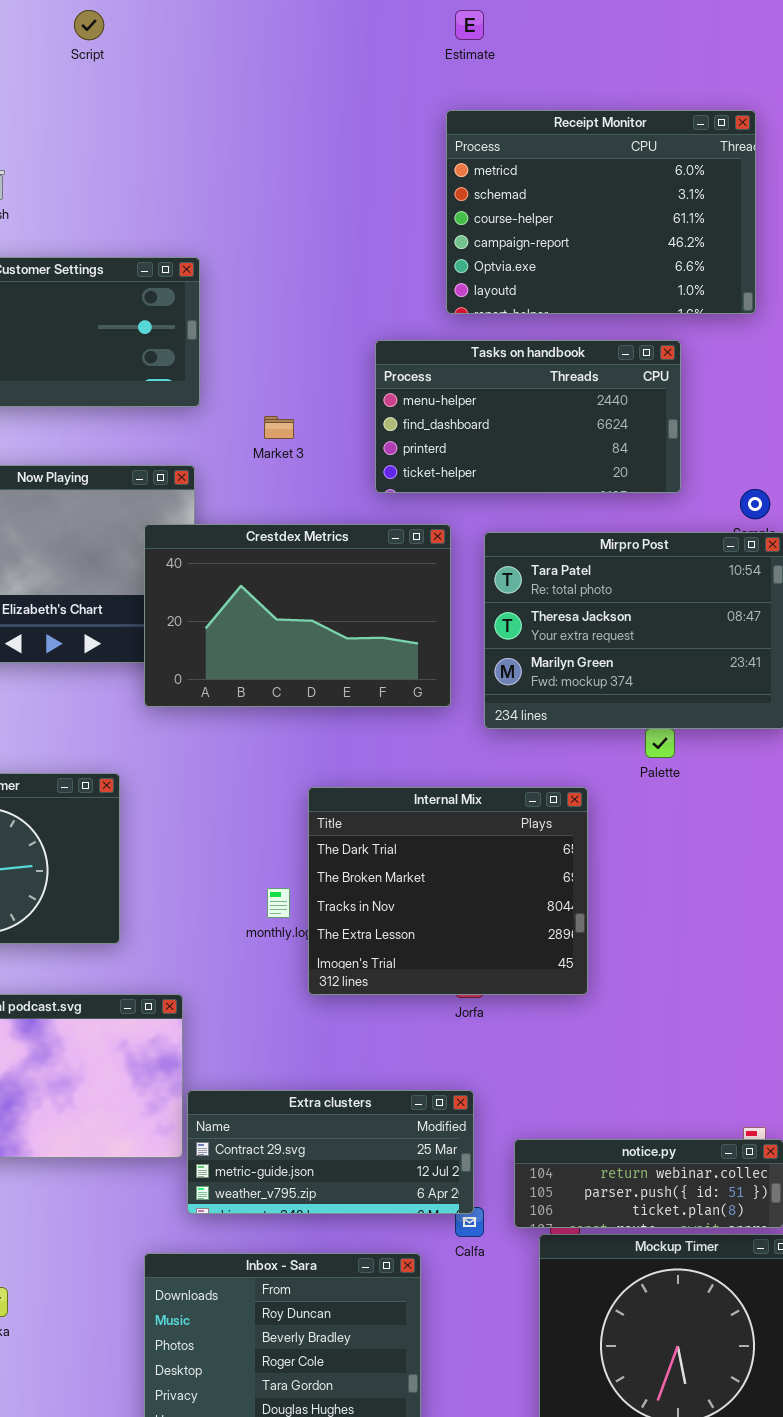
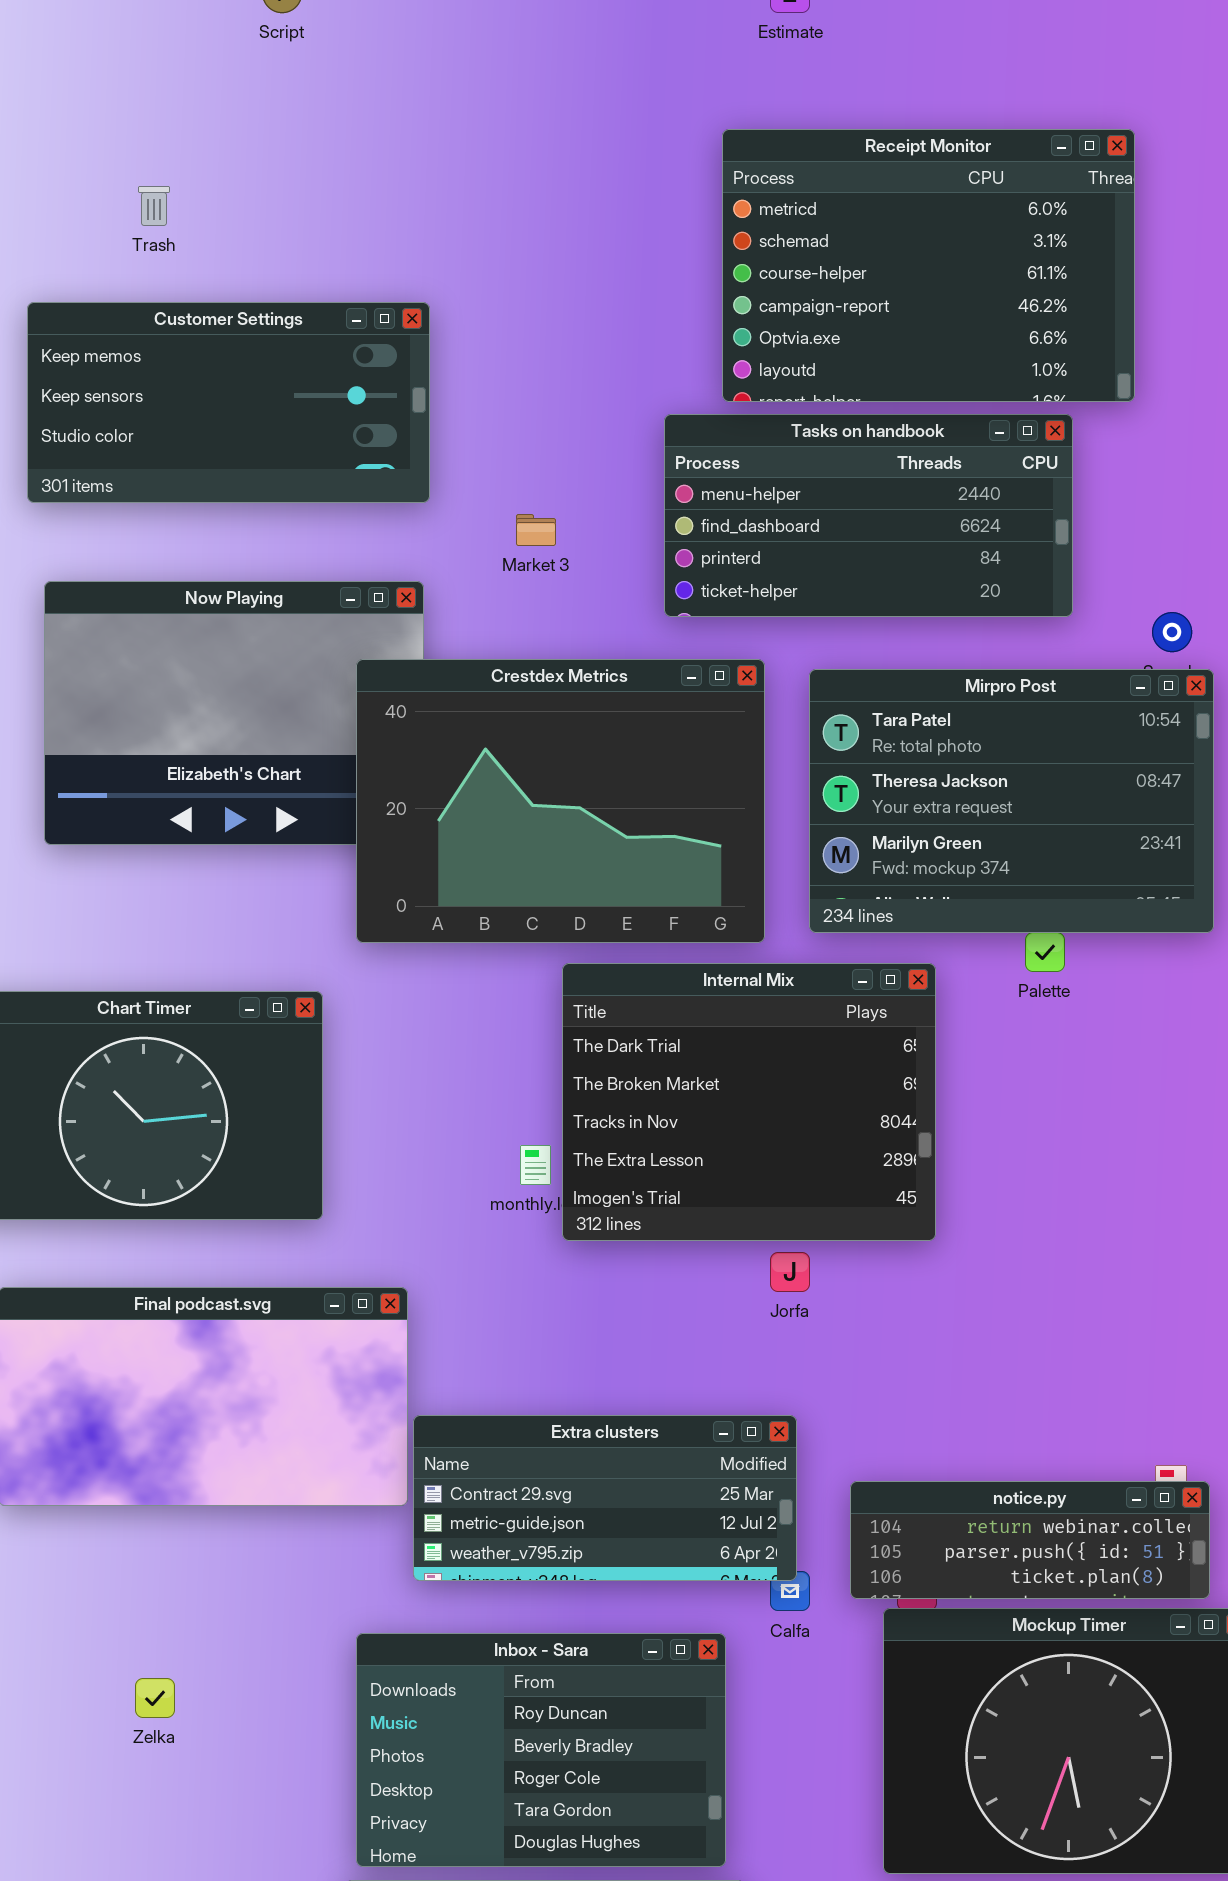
Receipt Monitor: [446,110,756,314] -> [722,129,1135,402], moved
Crestdex Metrics: [144,524,451,707] -> [356,659,765,943], resized
Internal Mix: [308,787,588,995] -> [562,963,936,1241], moved

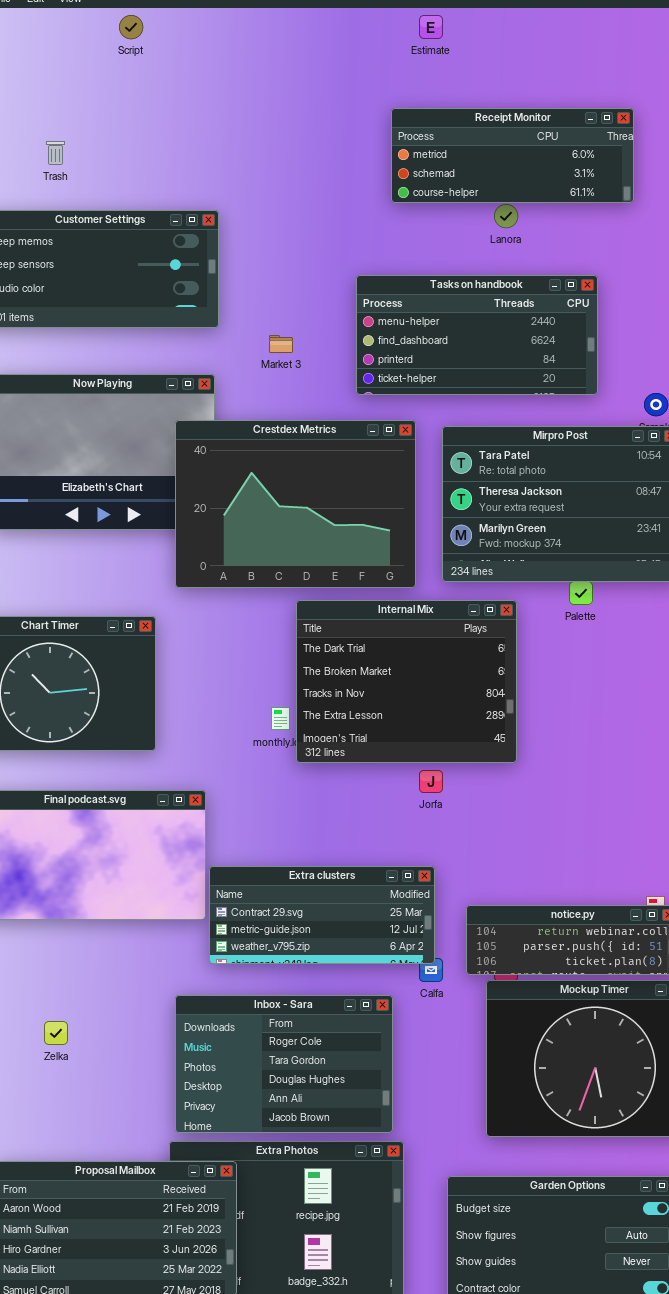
Receipt Monitor: [722,129,1135,402] -> [391,108,634,203], resized
Inbox - Sara: [356,1633,726,1867] -> [175,995,393,1133], scrolled down 2 rows

